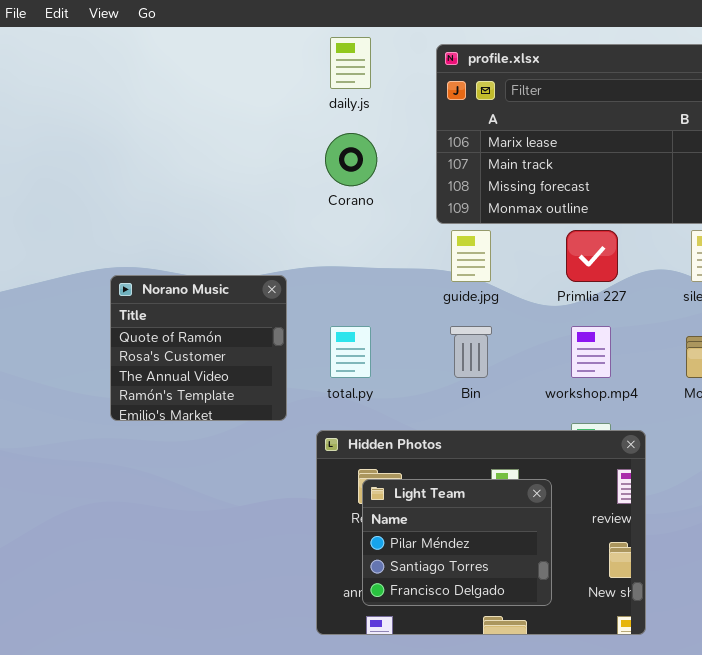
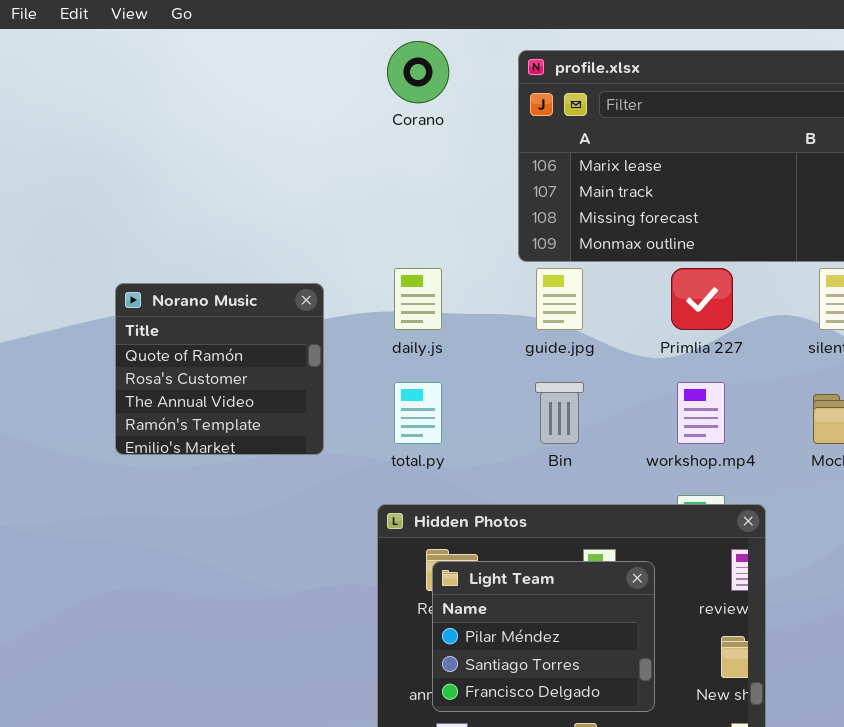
daily.js: [330,37,371,89] -> [394,268,442,330], moved
Corano: [325,133,377,186] -> [387,41,449,103], moved
Norano Music: [110,275,287,421] -> [115,283,324,455], moved

